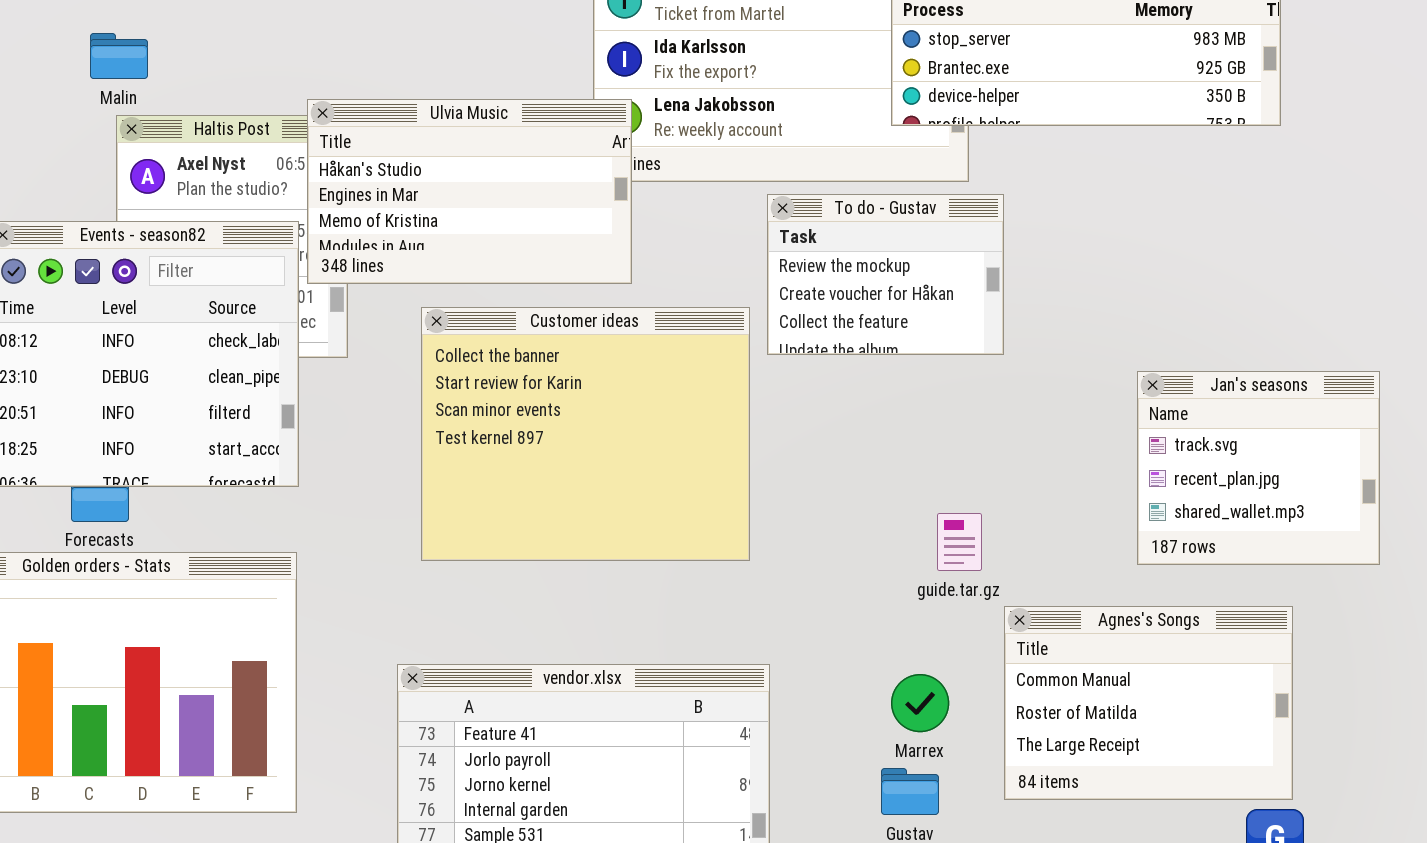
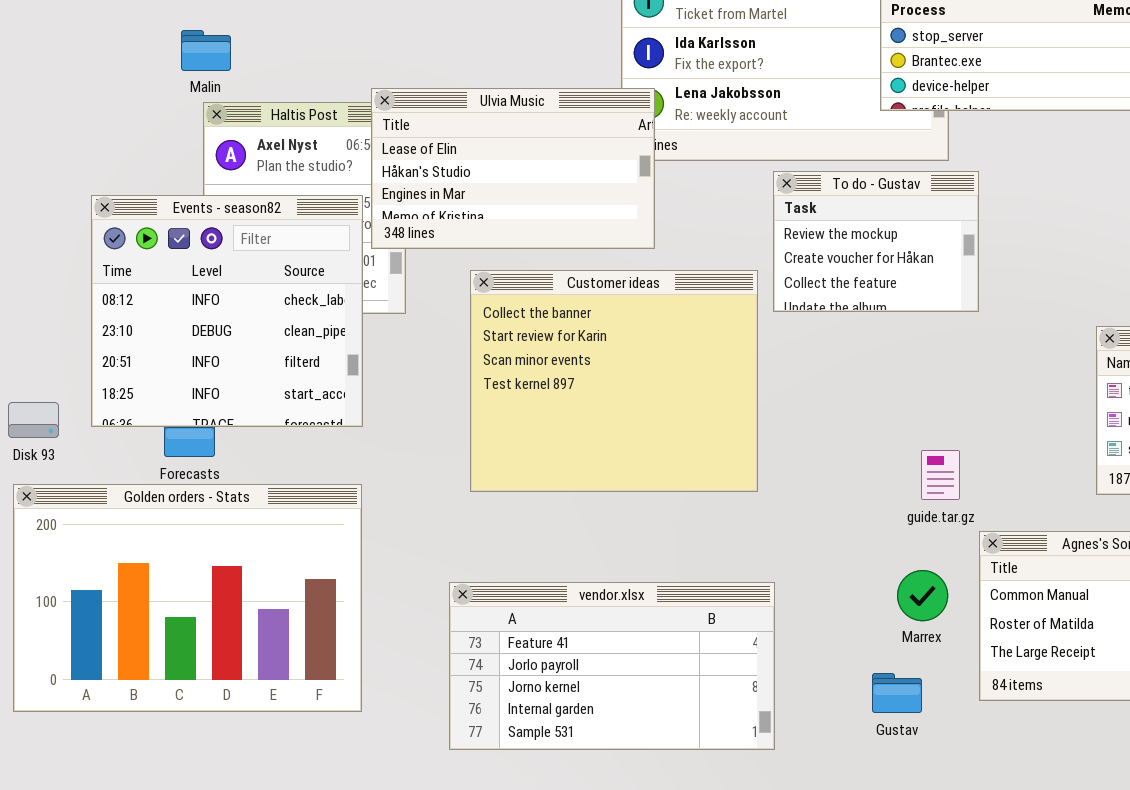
Ulvia Music: [307,99,632,284] -> [371,88,655,249], scrolled up 1 row
Marrex: [891,674,949,732] -> [897,570,948,621], moved

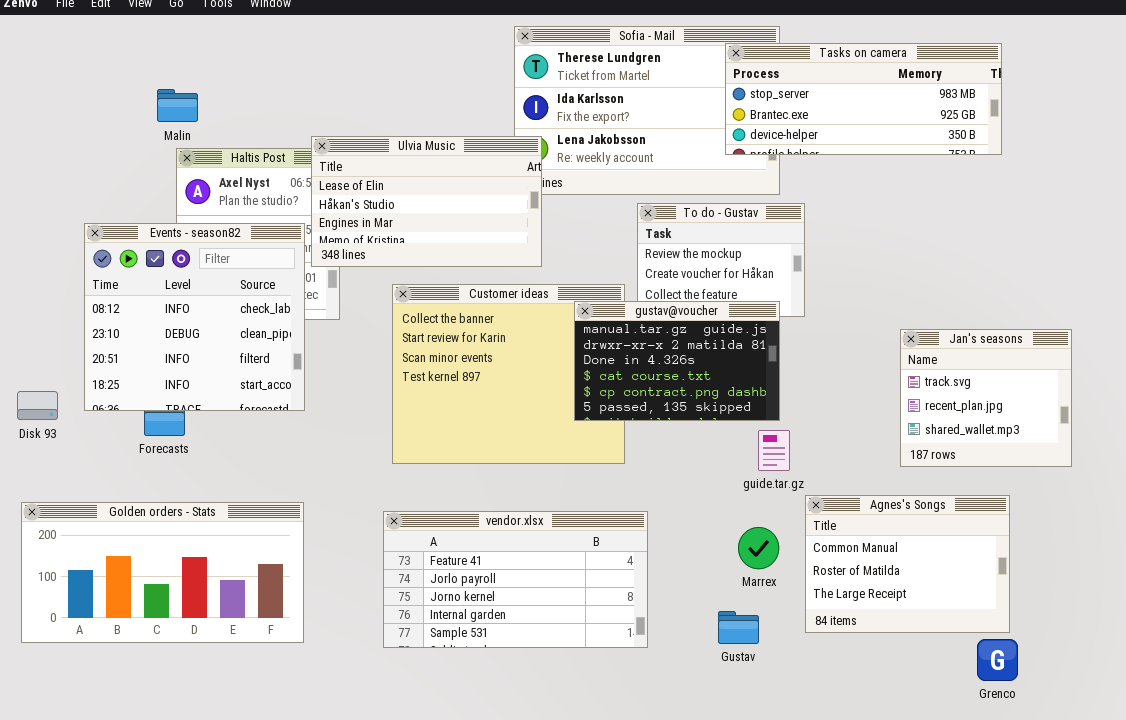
gustav@voucher: none -> [574,301,780,421], opened
Golden orders - Stats: [13,484,362,712] -> [21,502,304,643], resized
vendor.xlsx: [449,582,775,750] -> [383,511,648,648], moved

